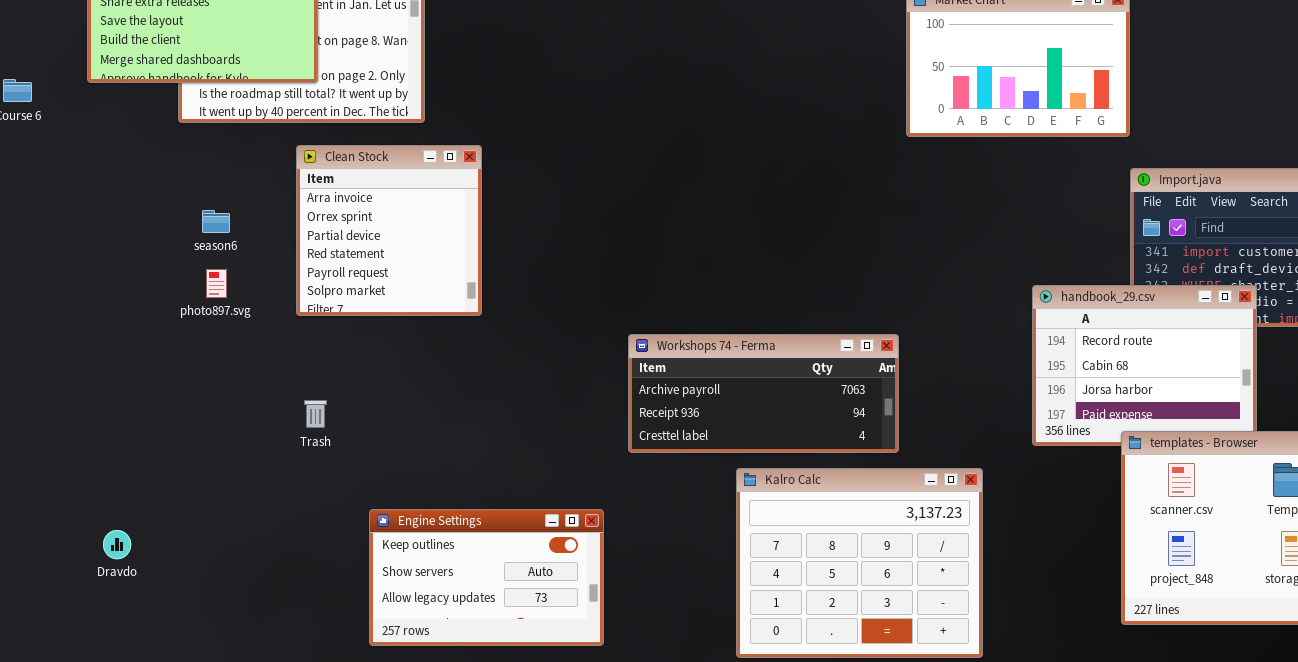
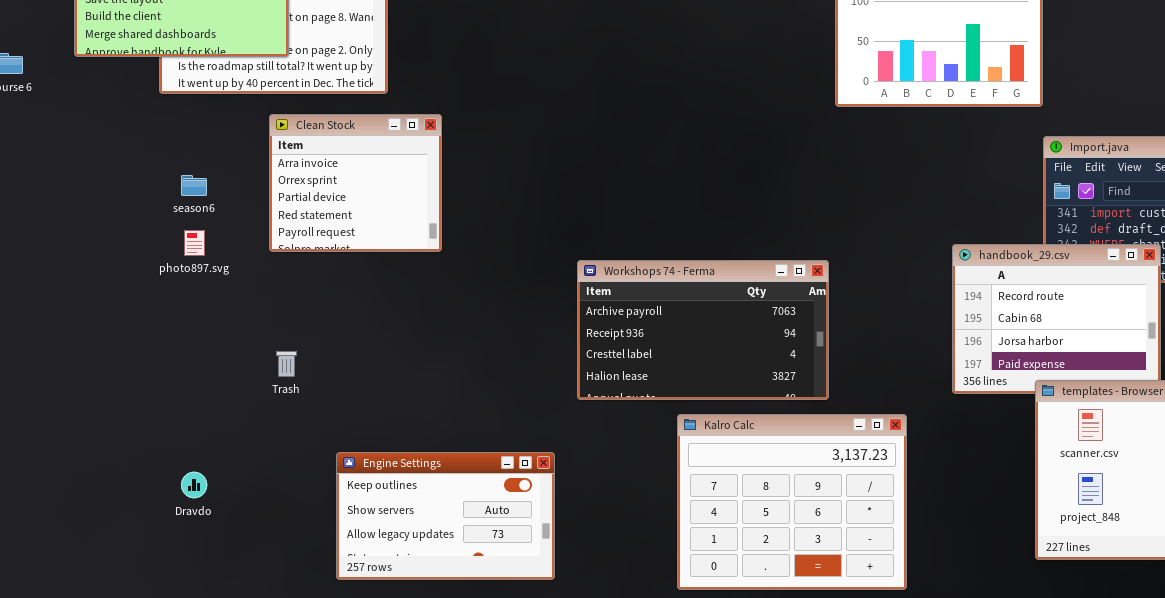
Clean Stock: [296,145,482,316] -> [269,114,442,252], resized
Workshops 74 - Ferma: [628,334,899,453] -> [577,260,829,400], resized
Dravdo: [103,530,131,559] -> [181,472,207,498], moved

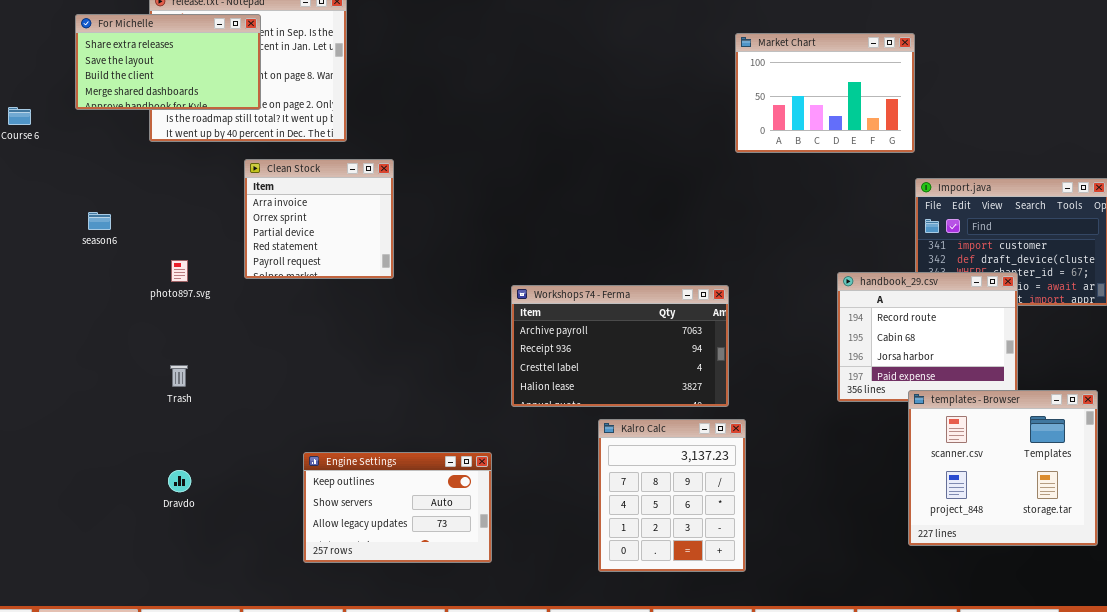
season6: [181,175,207,196] -> [88,212,111,230], moved
Trash: [276,351,297,377] -> [170,365,188,387], moved
Kalro Calc: [677,414,907,590] -> [598,419,746,572], resized

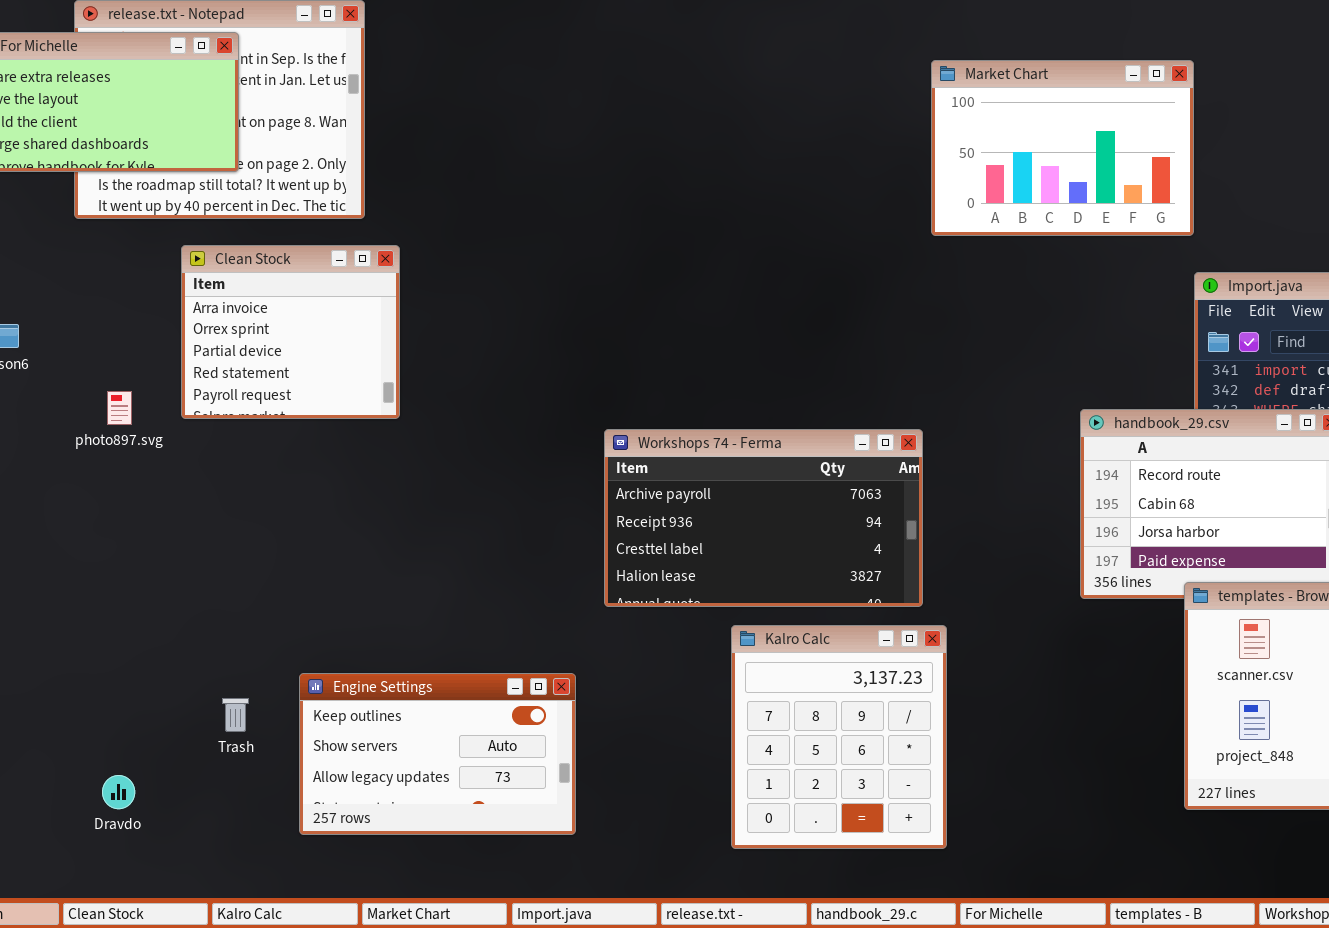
Clean Stock: [244,159,394,279] -> [181,245,400,419], moved
Trash: [170,365,188,387] -> [222,698,249,732], moved
Dravdo: [168,470,191,492] -> [102,775,135,809], moved

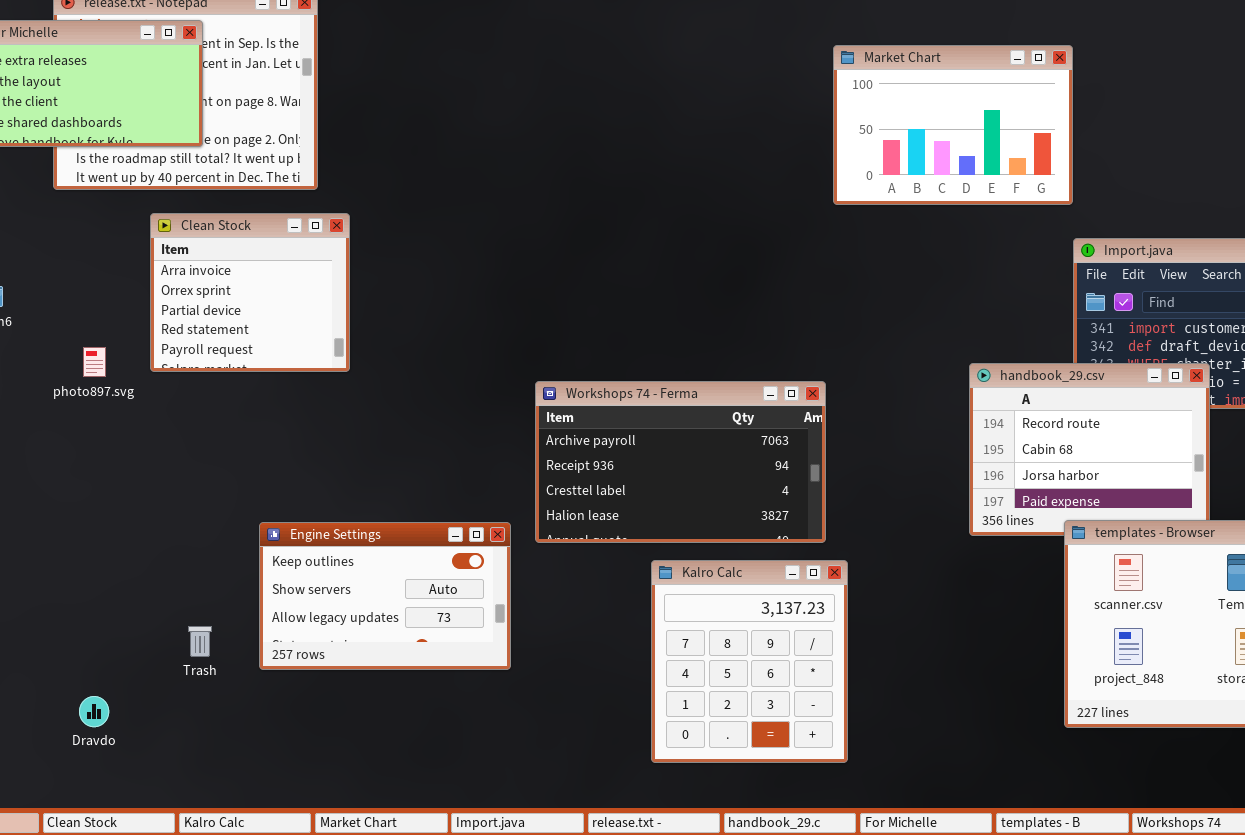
Engine Settings: [299,673,576,835] -> [259,522,511,670], moved

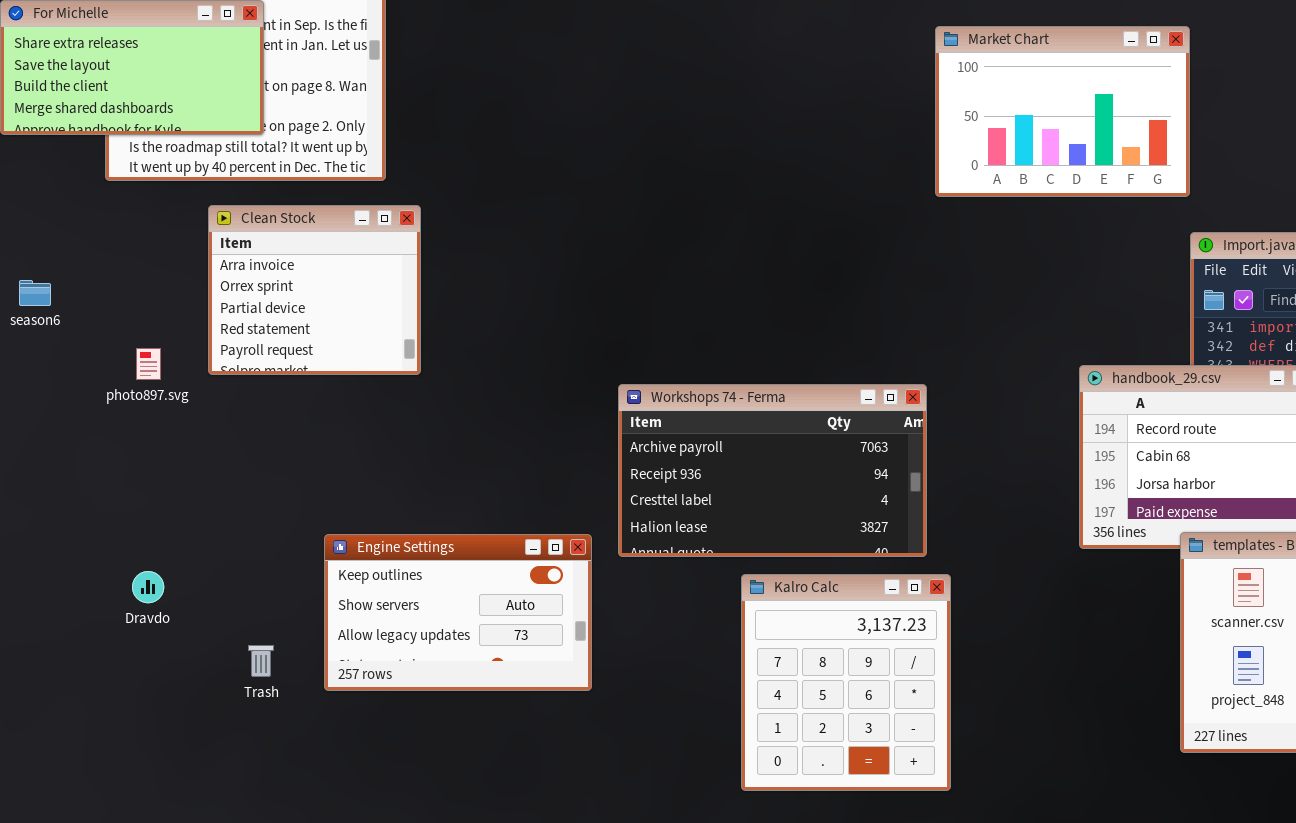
Dravdo: [79,696,109,727] -> [132,571,164,603], moved

